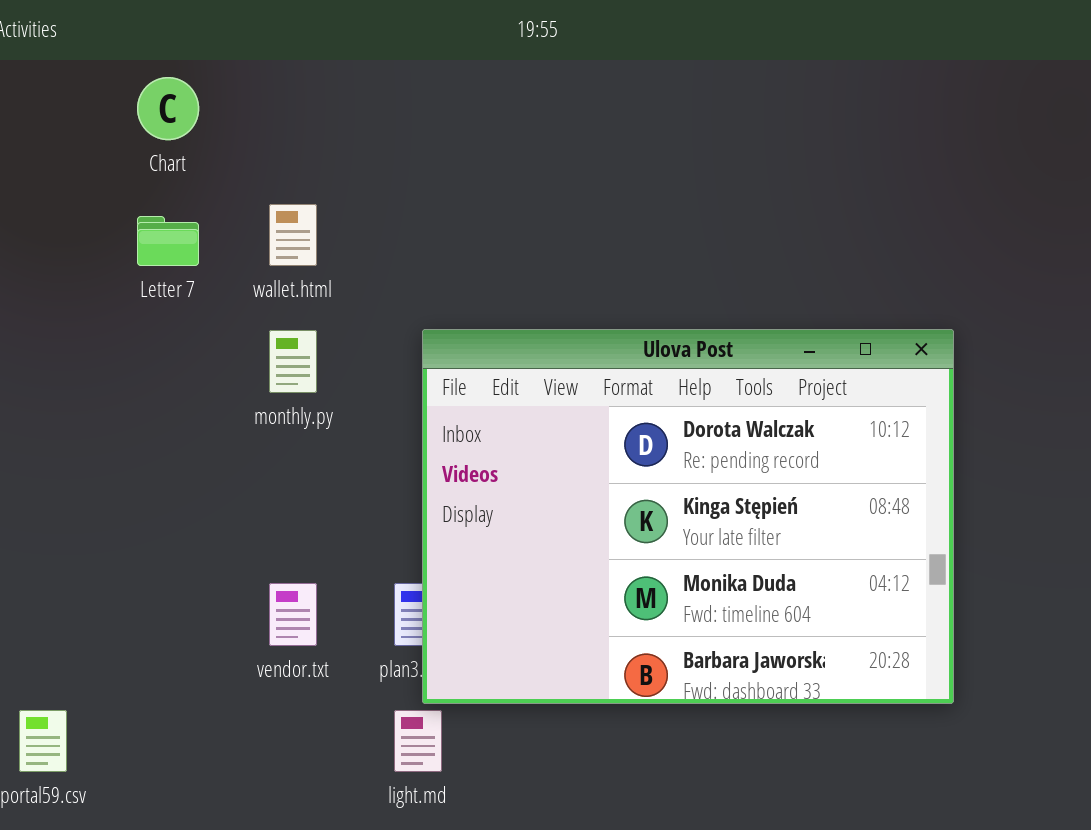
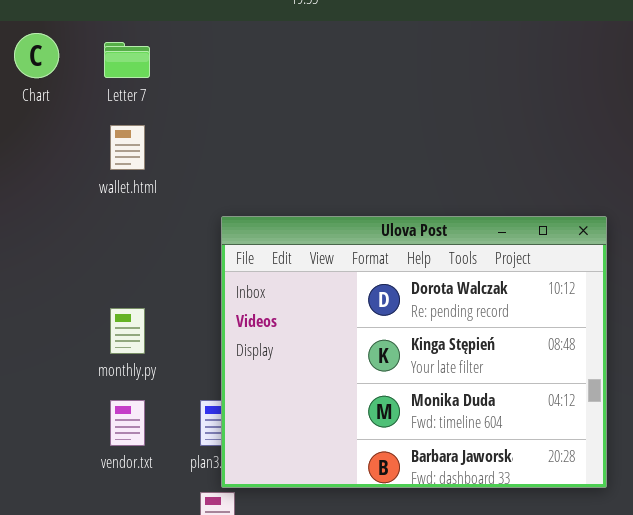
Letter 7: [137,216,199,266] -> [104,42,150,78], moved
monthly.py: [269,330,317,393] -> [110,308,145,354], moved

